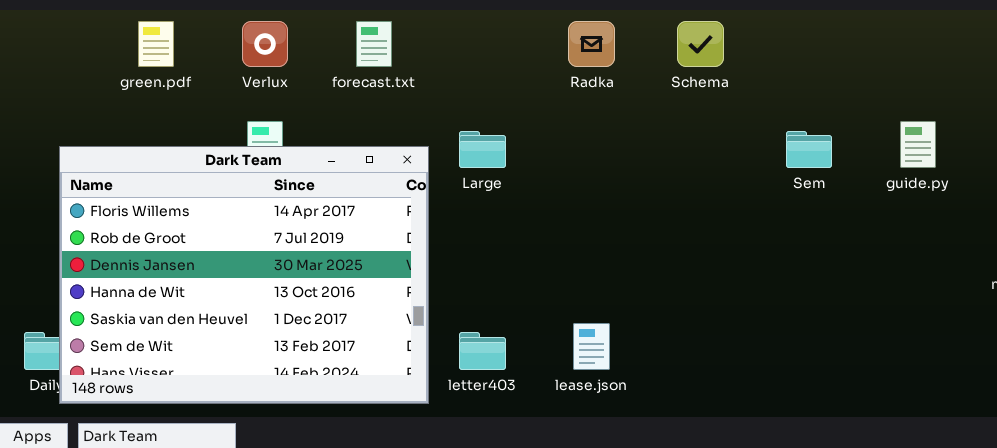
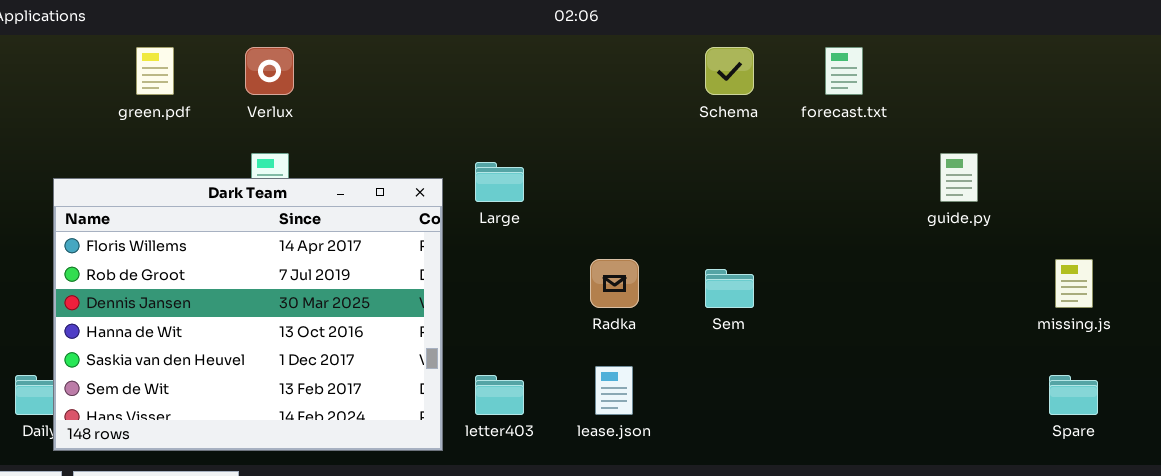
forecast.txt: [356,21,392,67] -> [825,47,863,95], moved
Radka: [568,21,615,67] -> [590,259,639,308], moved
Sem: [786,131,832,168] -> [705,269,754,308], moved

